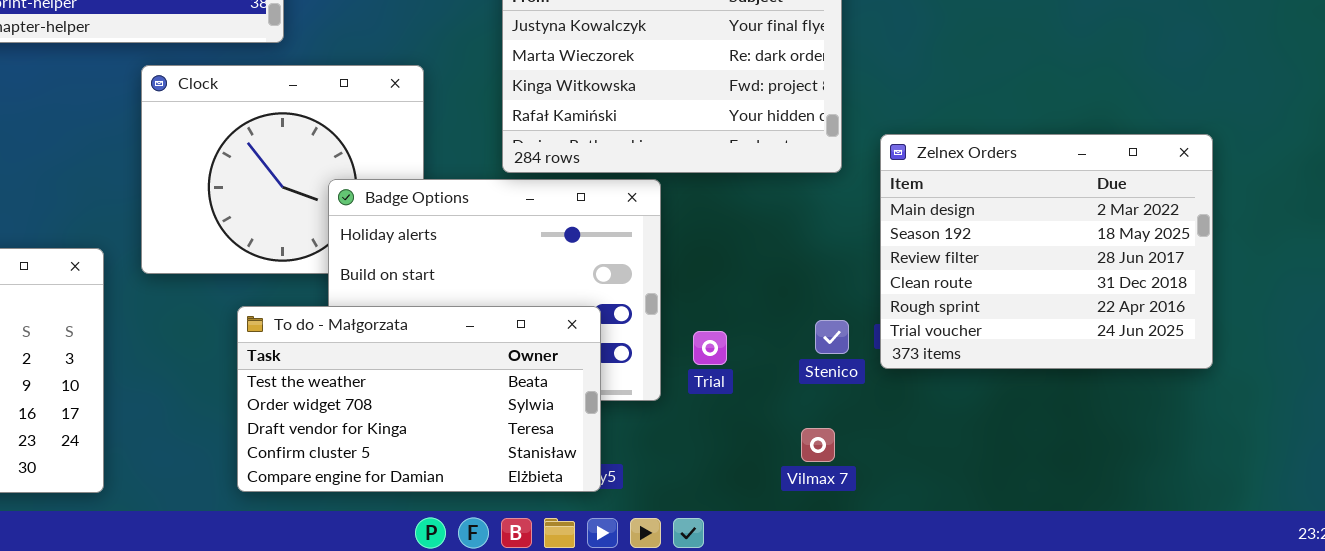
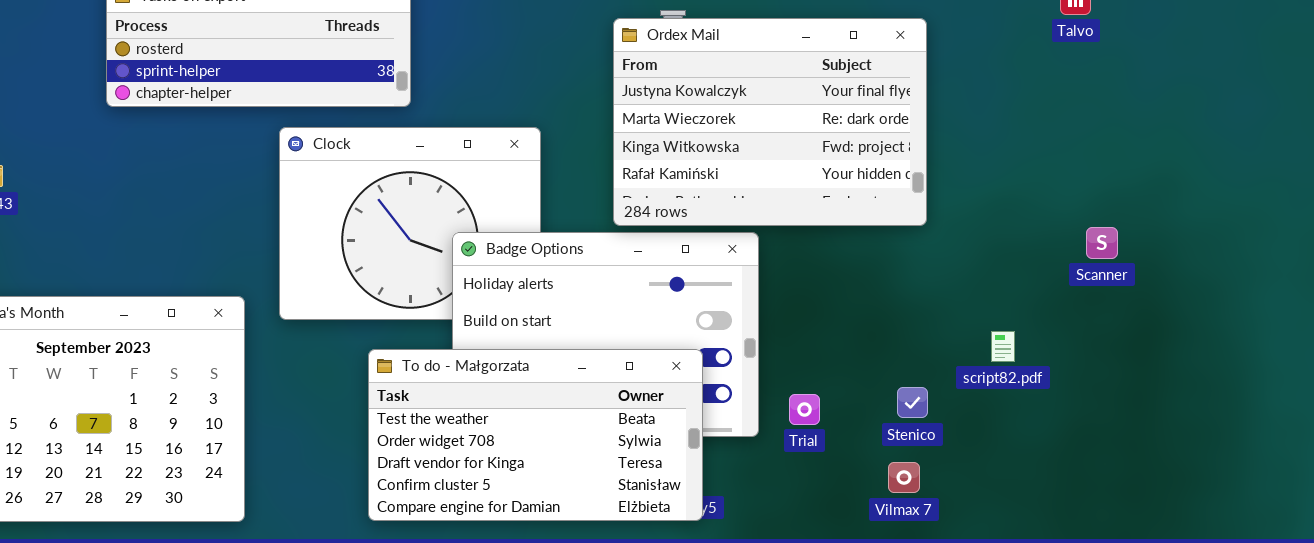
Zelnex Orders: [880,134,1213,369] -> none, closed
Stenico: [815,320,849,354] -> [897,387,928,418], moved
Trial: [693,331,727,365] -> [789,394,820,425], moved

